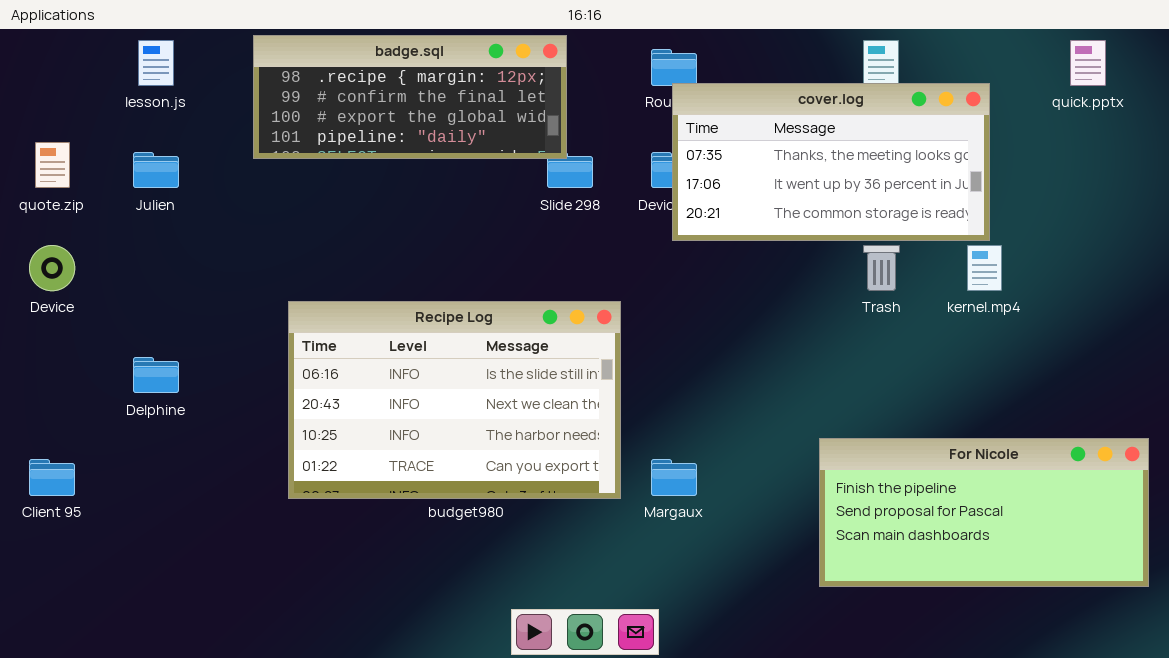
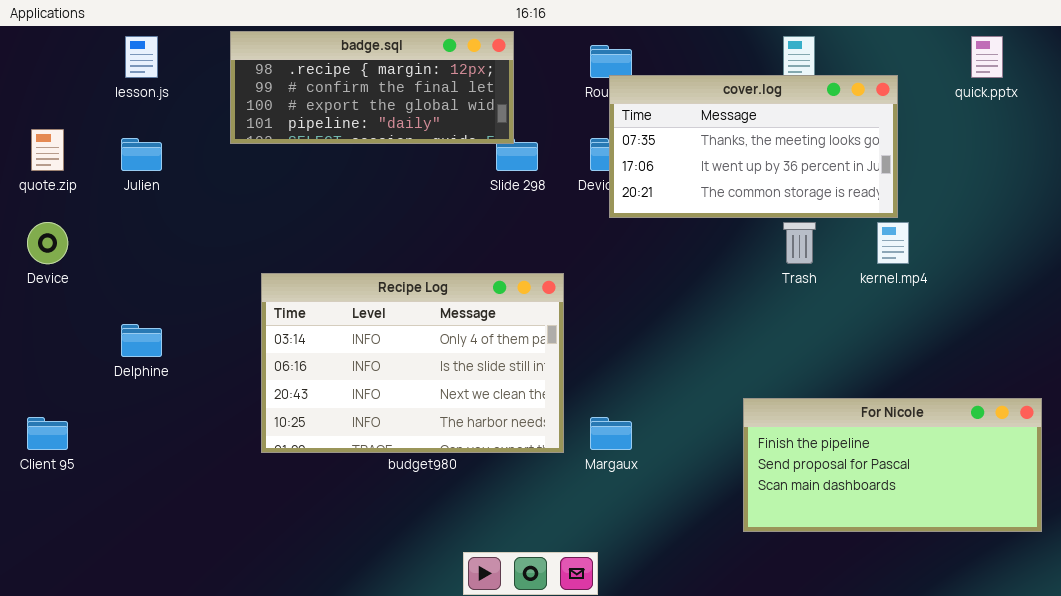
Recipe Log: [288,301,621,499] -> [261,273,564,453], scrolled up 1 row

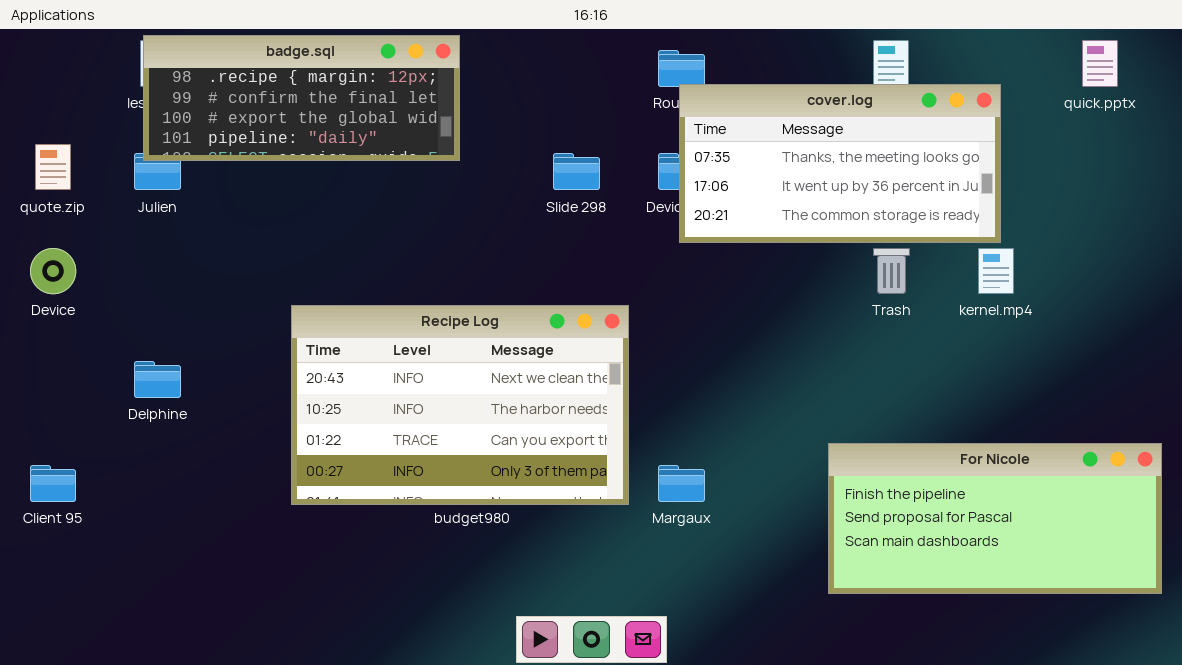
badge.sql: [230,31,514,144] -> [143,35,460,161], moved
Recipe Log: [261,273,564,453] -> [291,305,629,505], scrolled down 2 rows

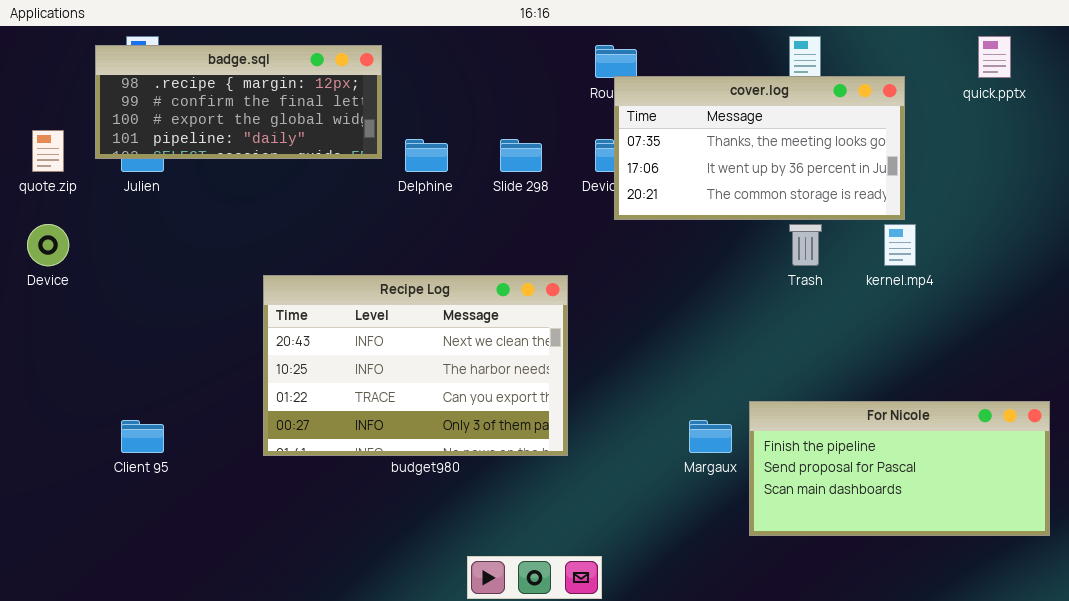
badge.sql: [143,35,460,161] -> [95,45,382,159], moved
Delphine: [134,361,181,398] -> [405,139,448,172], moved
Client 95: [30,465,76,502] -> [121,420,164,453], moved
Margaux: [658,465,705,502] -> [689,420,732,453], moved

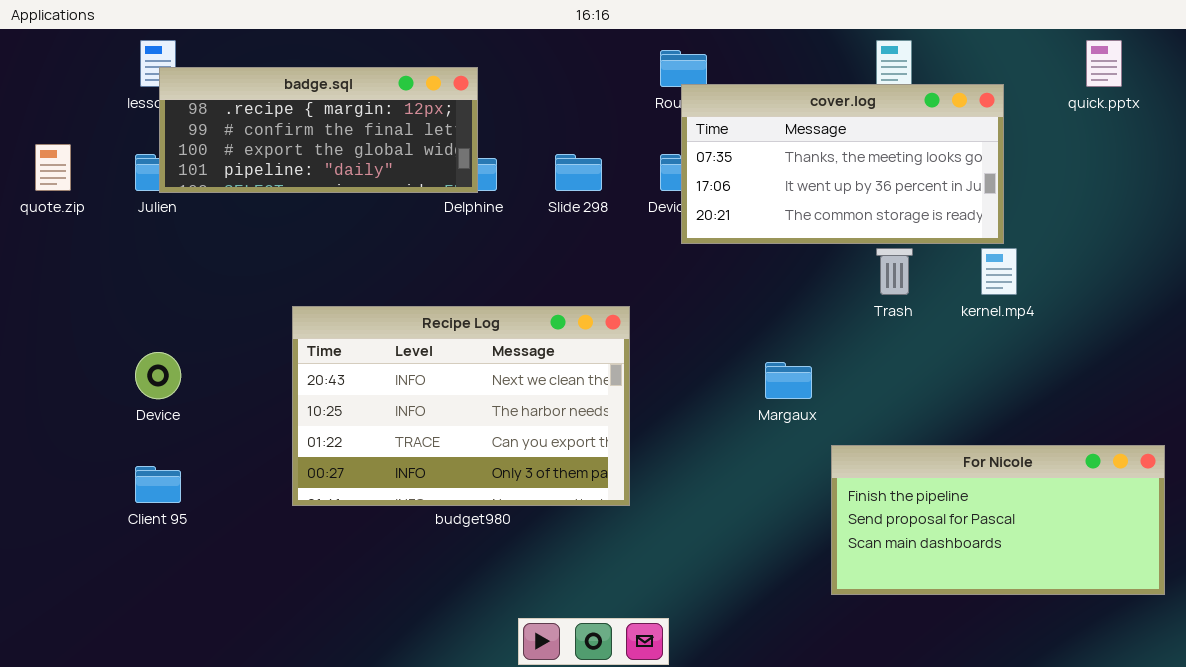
badge.sql: [95,45,382,159] -> [159,67,478,193], moved
Device: [27,224,69,266] -> [135,352,181,399], moved
Margaux: [689,420,732,453] -> [765,362,812,399], moved

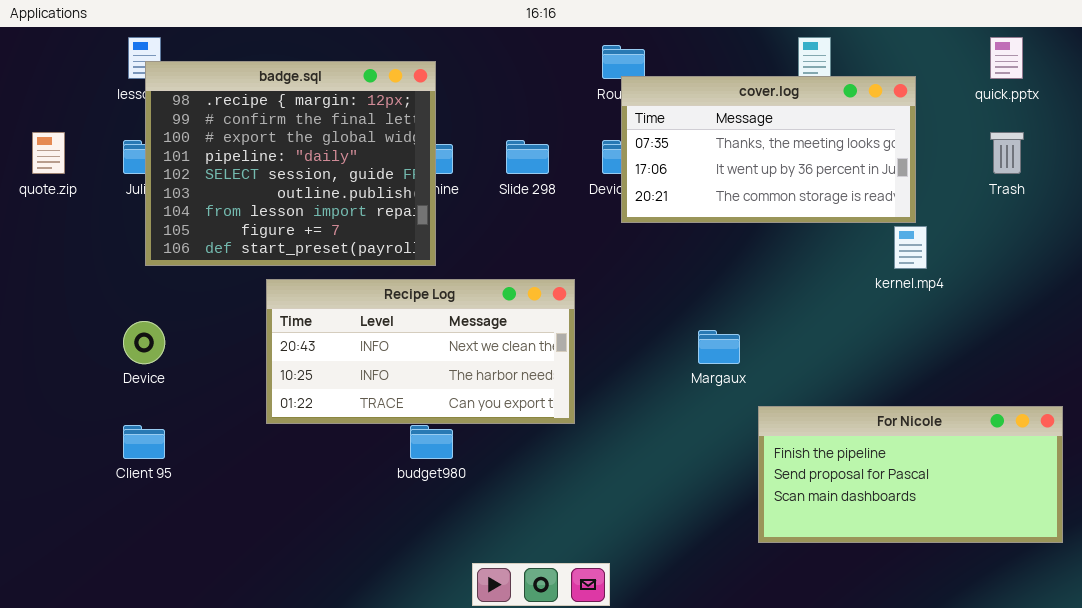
badge.sql: [159,67,478,193] -> [145,61,436,266], resized
Trash: [876,248,913,295] -> [990,132,1024,174], moved
Recipe Log: [292,306,630,506] -> [266,279,575,424], resized

